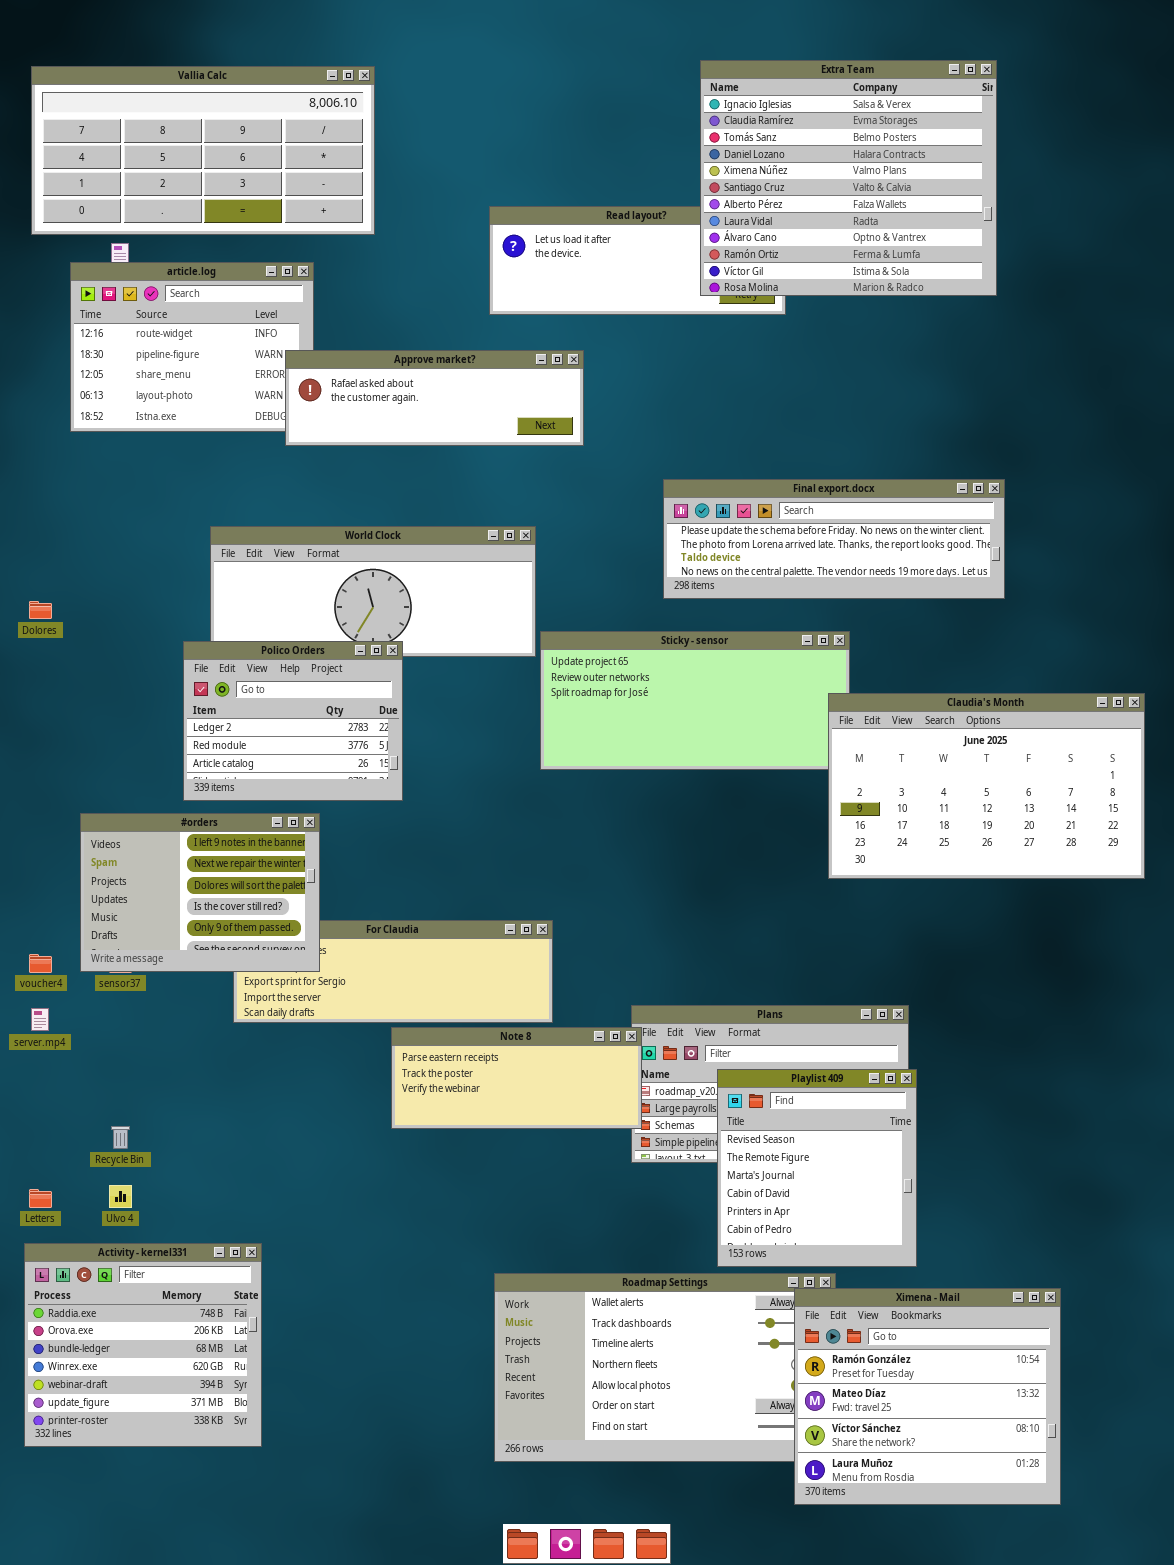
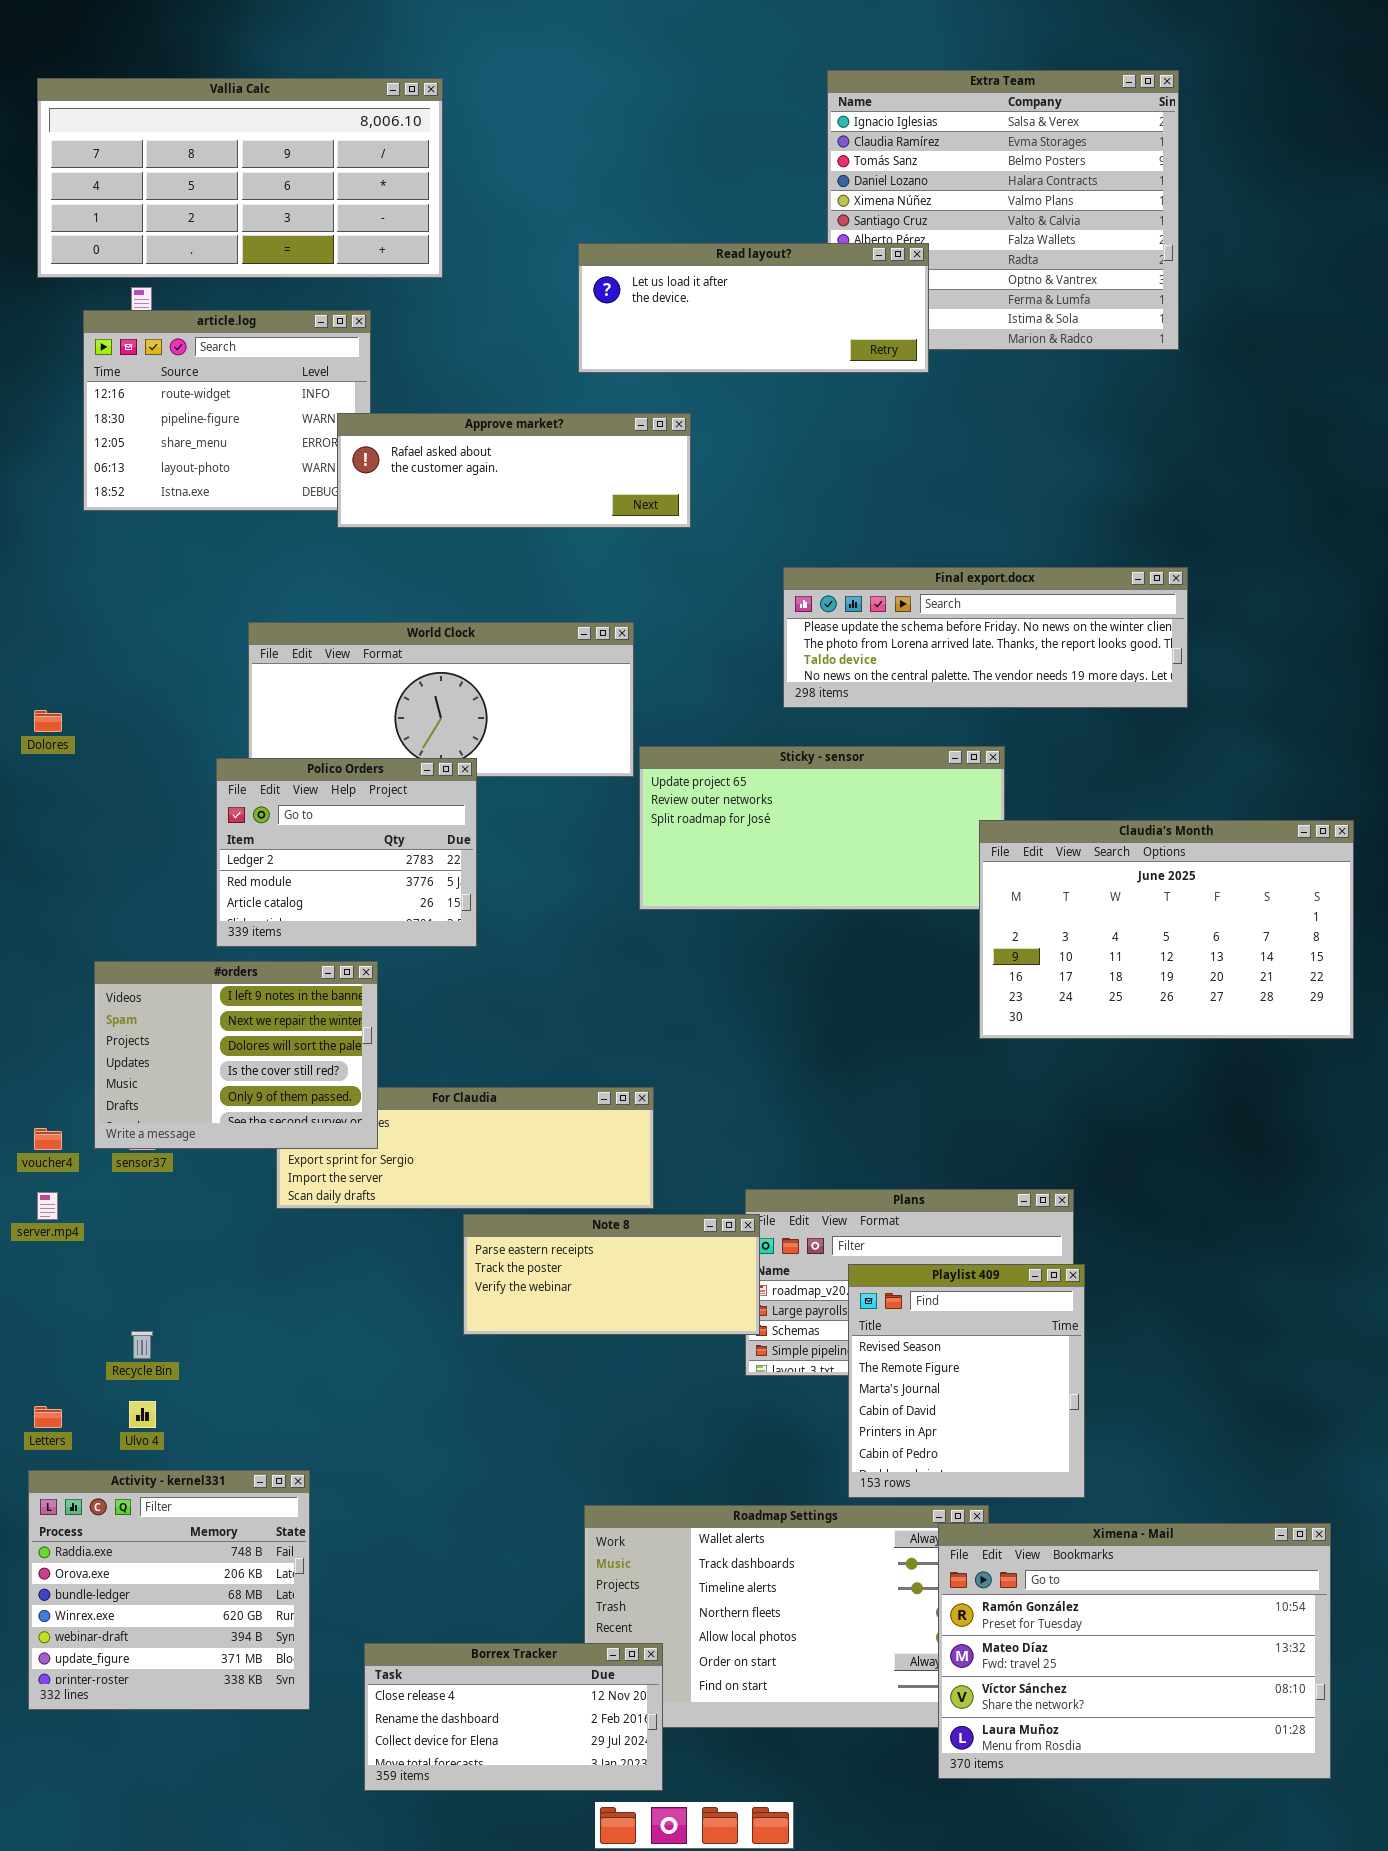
Read layout?: [489,206,786,315] -> [578,243,929,373], raised
Ximena - Mail: [794,1288,1061,1505] -> [938,1523,1331,1779], resized
Borrex Tracker: none -> [364,1643,663,1791], opened

